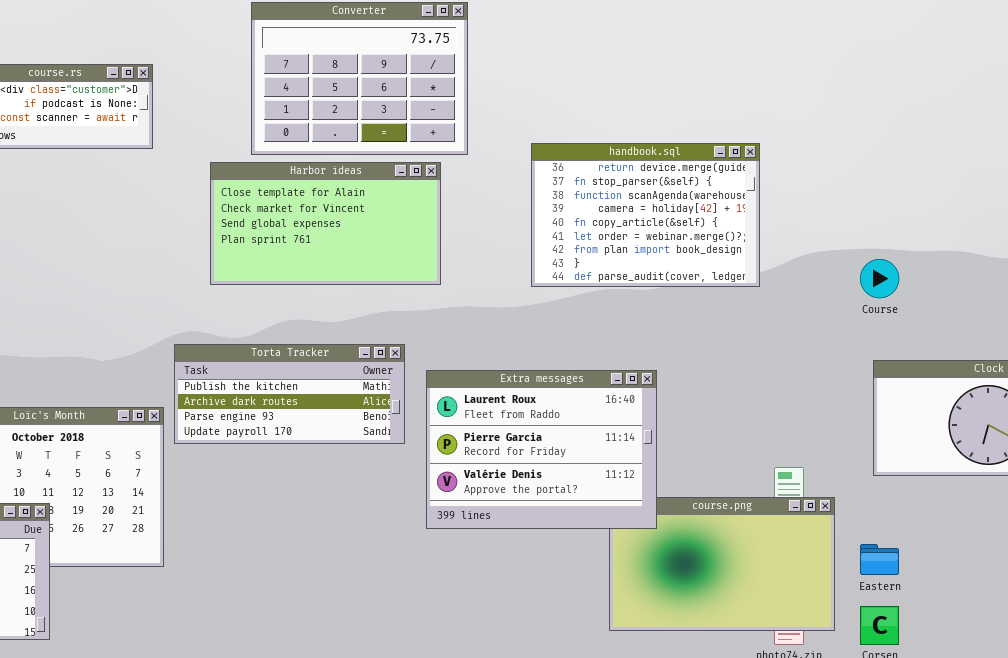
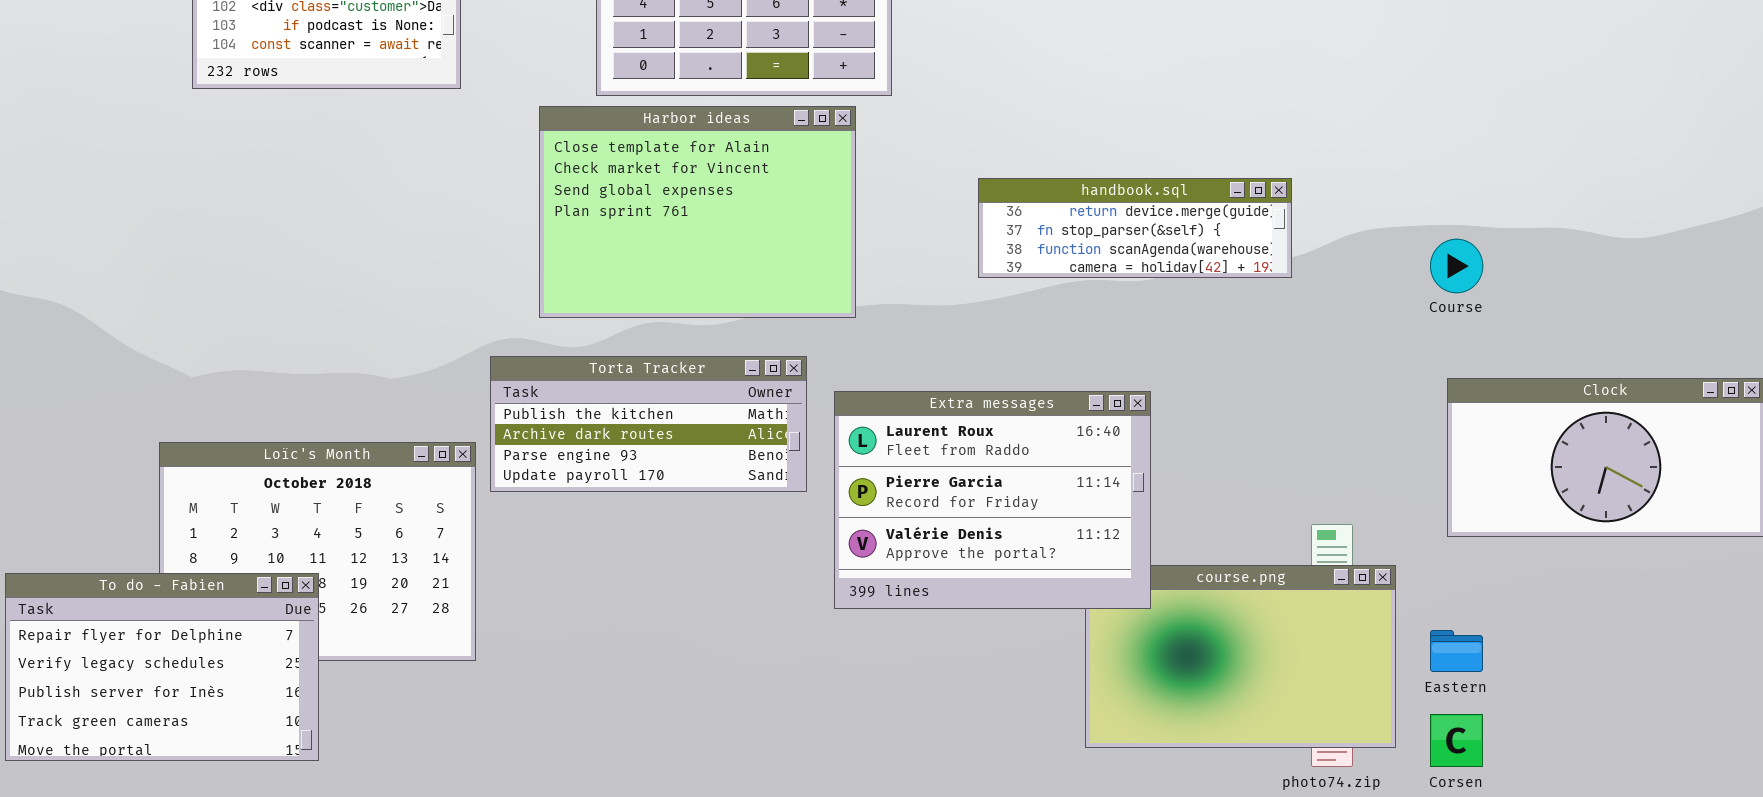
handbook.sql: [531,143,760,287] -> [978,178,1292,278], resized
Harbor ideas: [210,162,441,285] -> [539,106,856,318], resized

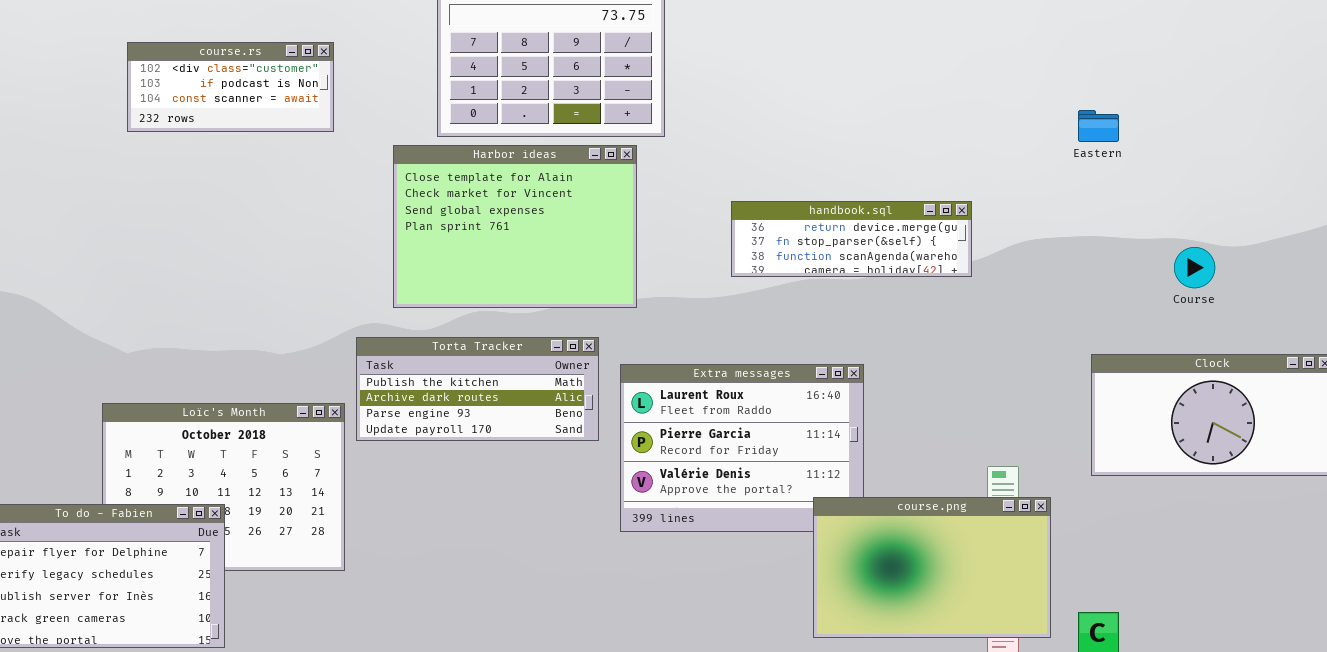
Course: [1430,239,1483,293] -> [1174,247,1215,288], moved
course.png: [1085,565,1396,748] -> [813,497,1051,638], raised
Eastern: [1430,630,1483,672] -> [1078,110,1119,142], moved

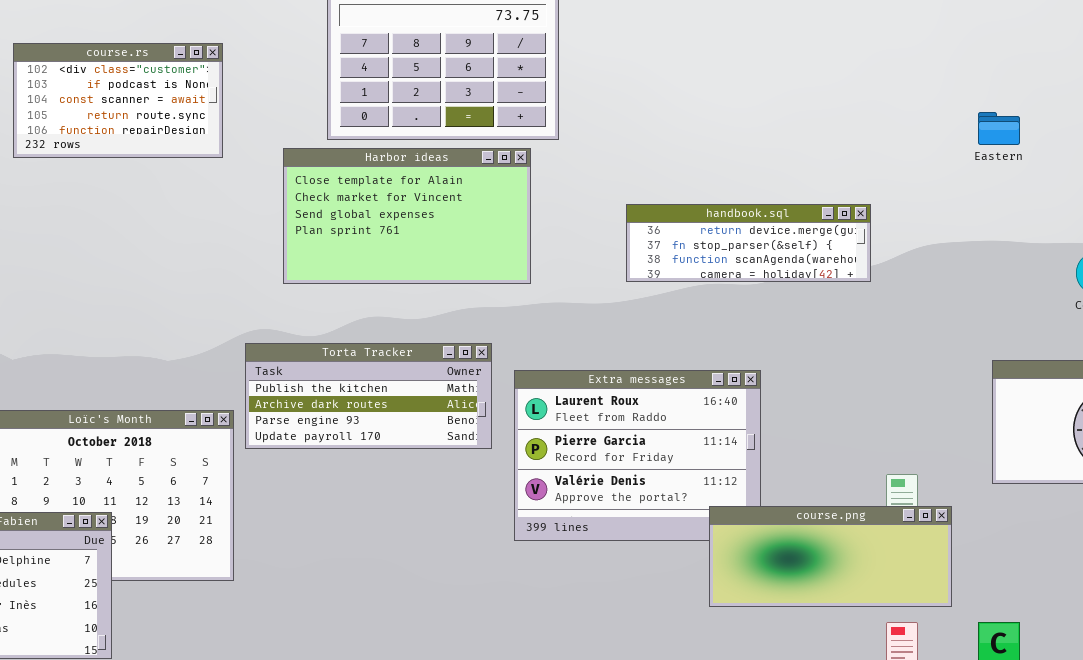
course.rs: [127,42,334,132] -> [13,43,223,158], resized
Harbor ideas: [393,145,637,308] -> [283,148,531,284], resized
course.png: [813,497,1051,638] -> [709,506,952,607], resized

